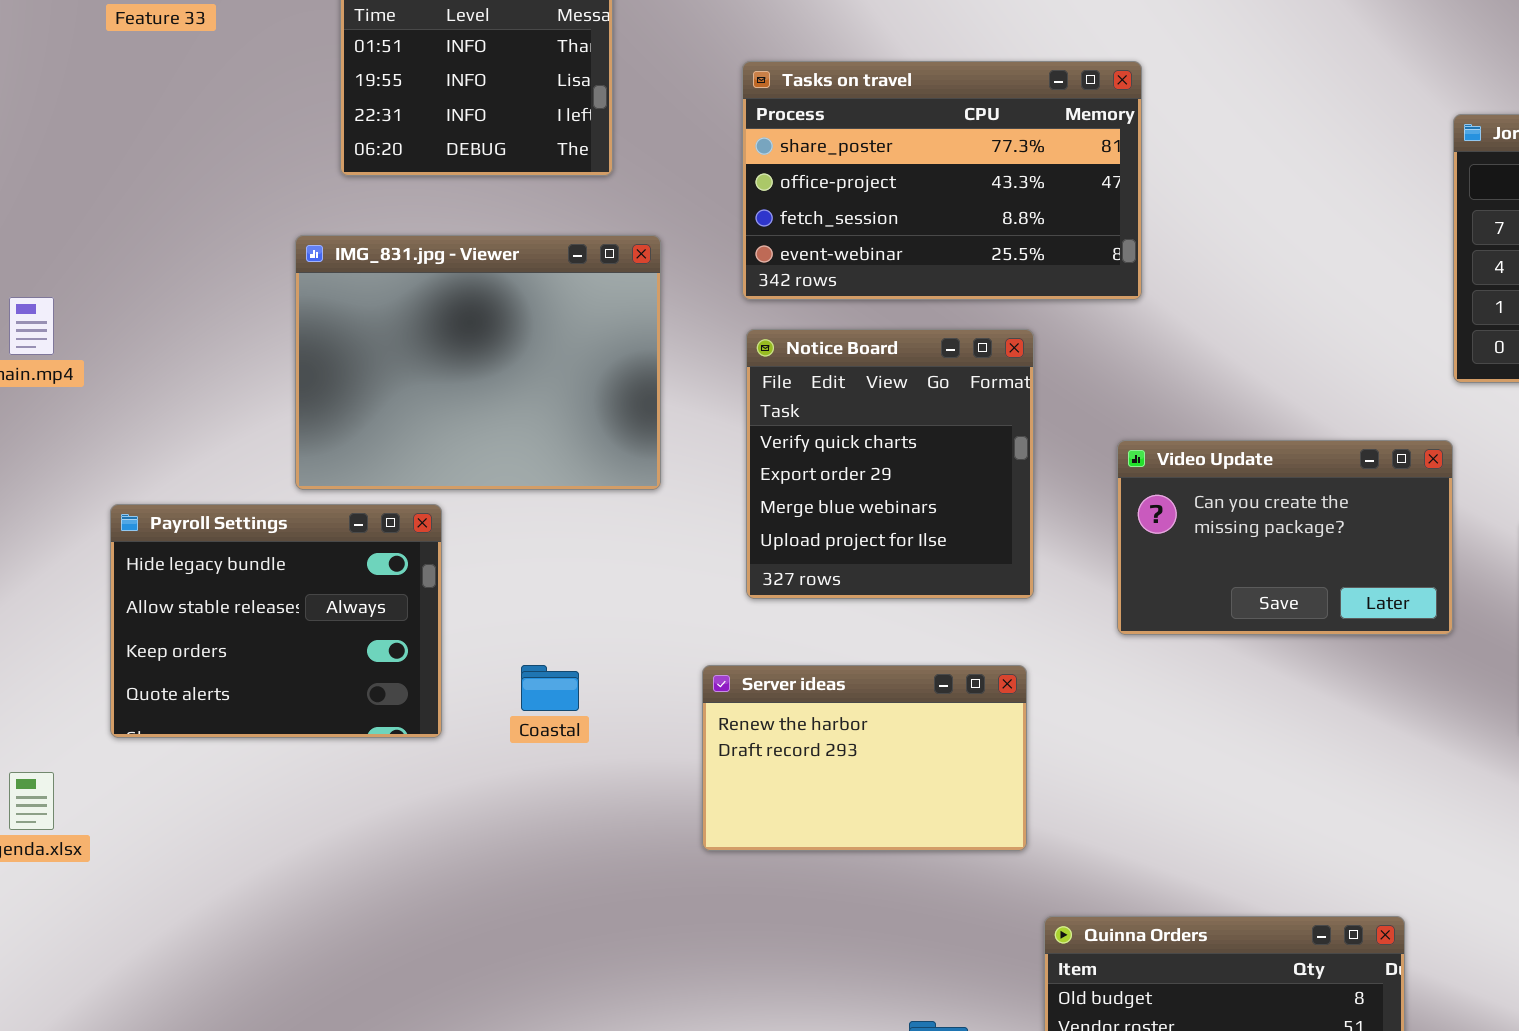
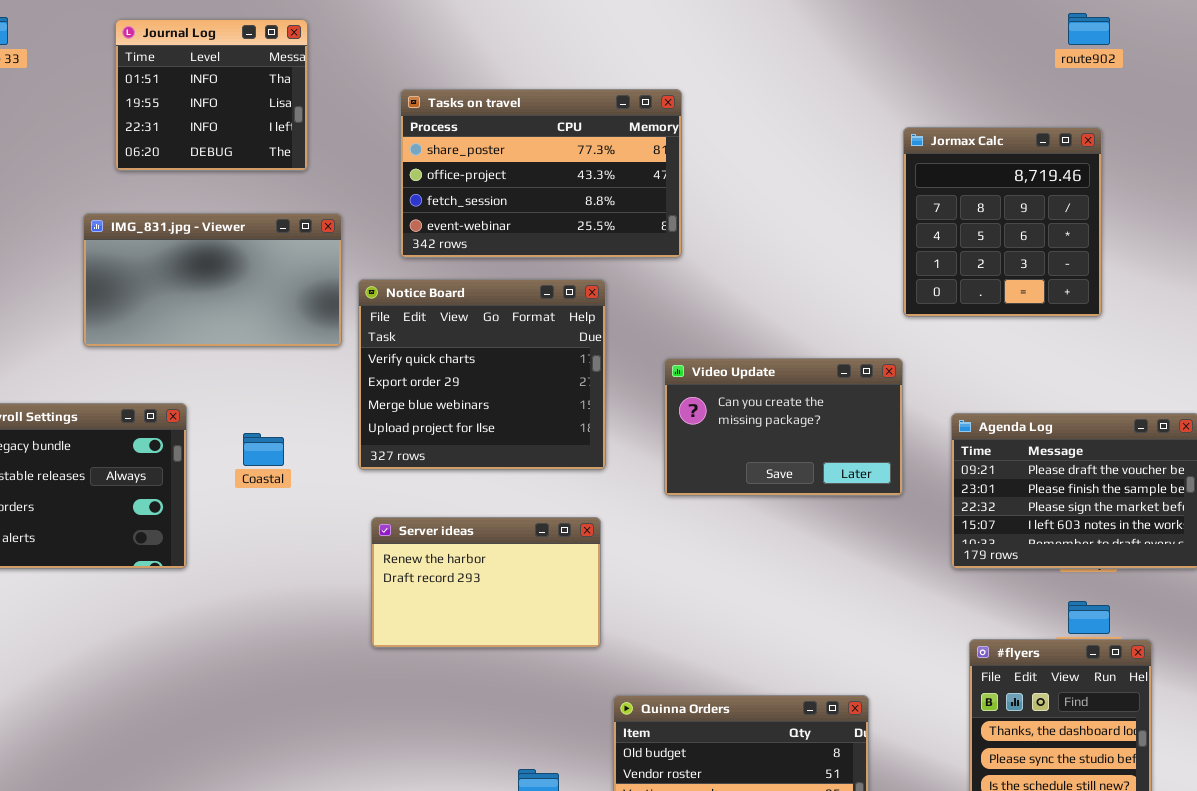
IMG_831.jpg - Viewer: [295,235,661,490] -> [83,213,342,347], resized
Notice Board: [746,329,1034,599] -> [358,279,606,470], resized
Coastal: [521,665,579,711] -> [243,433,284,466], moved

